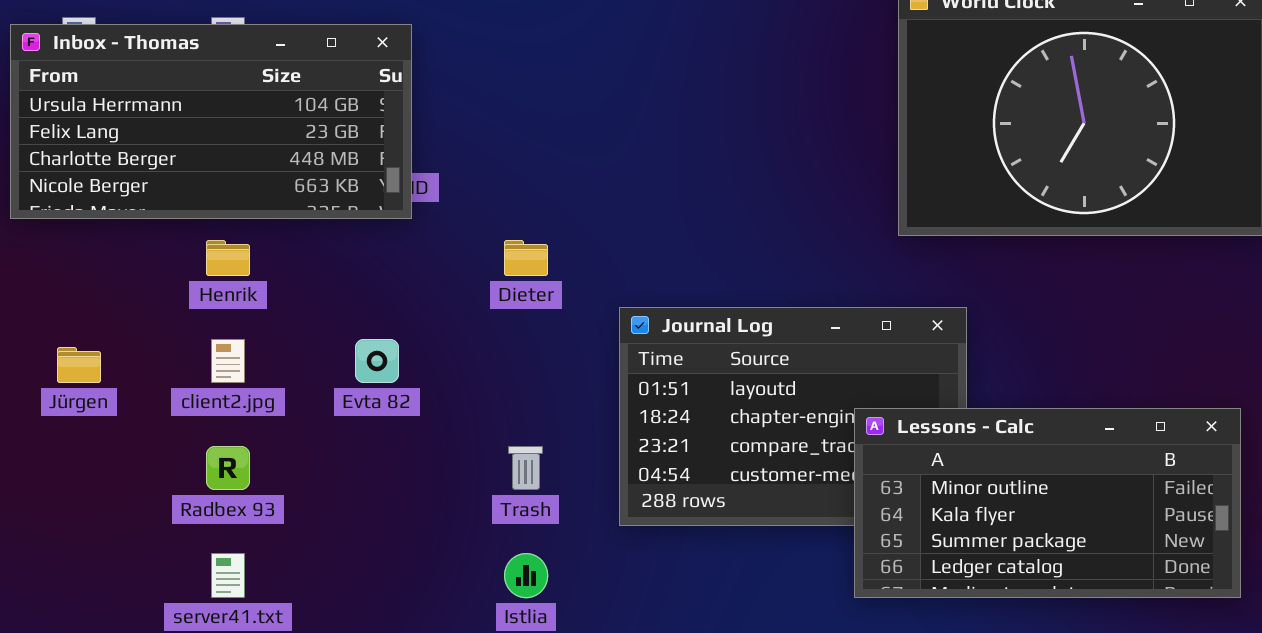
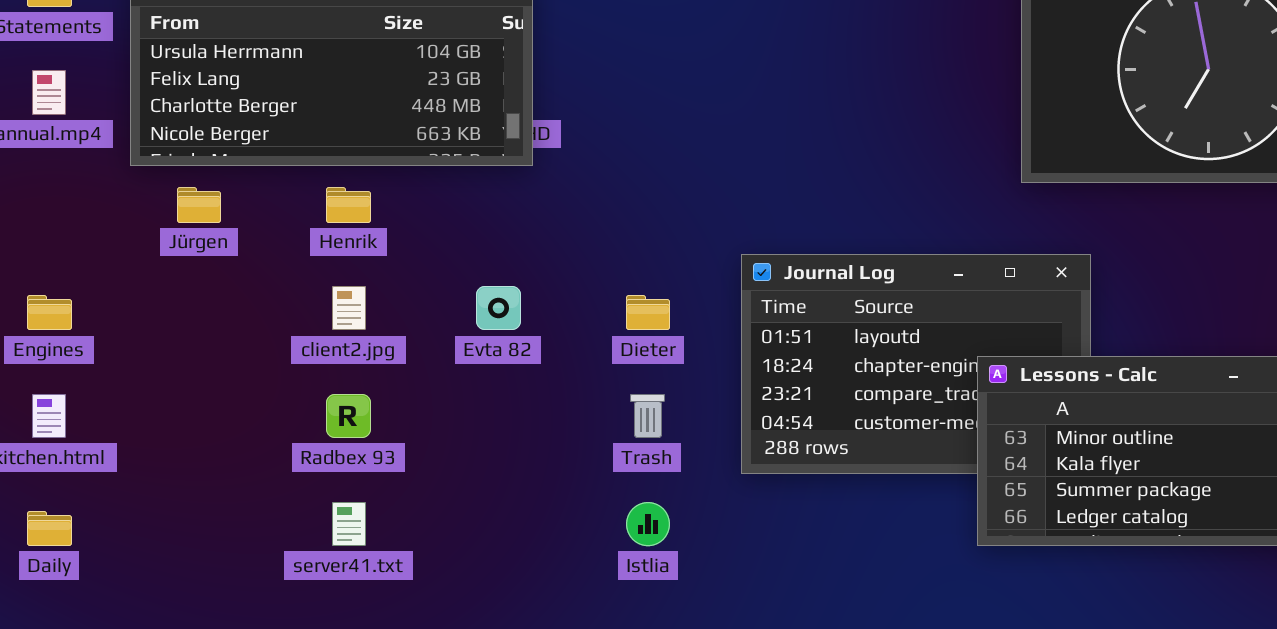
Dieter: [504,240,548,276] -> [626,295,670,330], moved
Jürgen: [57,347,101,383] -> [177,187,221,223], moved

